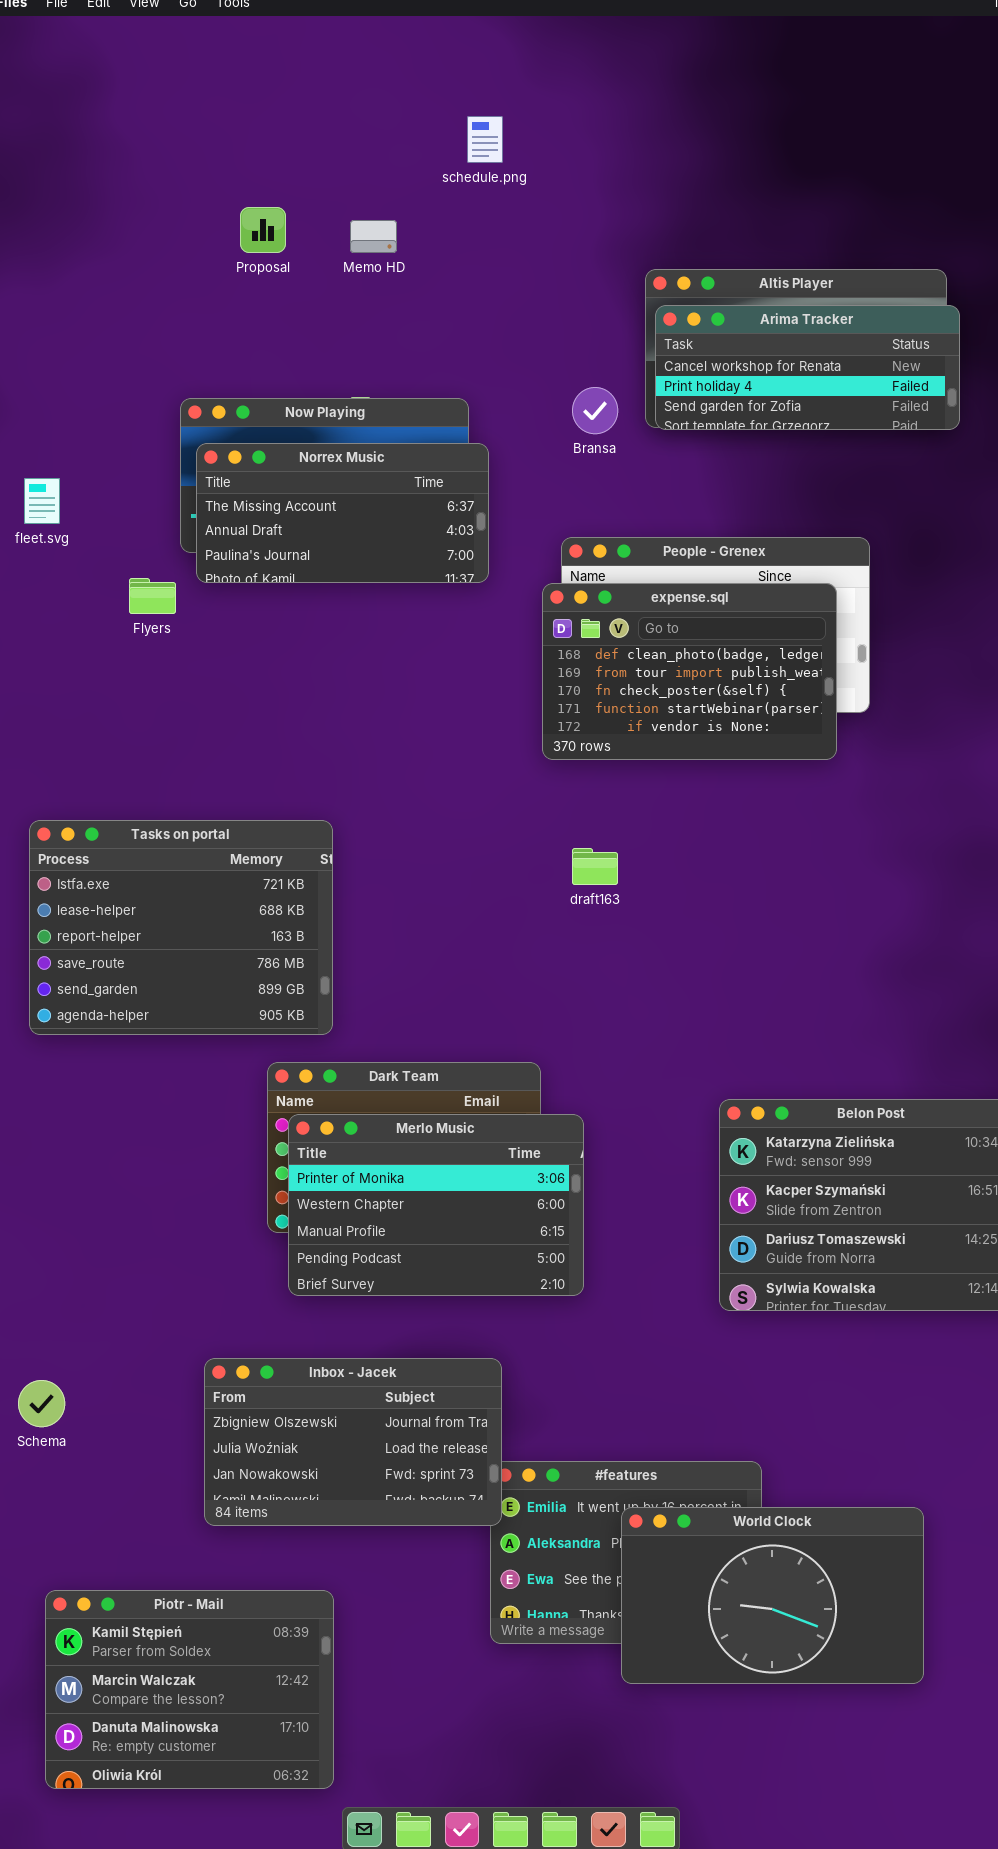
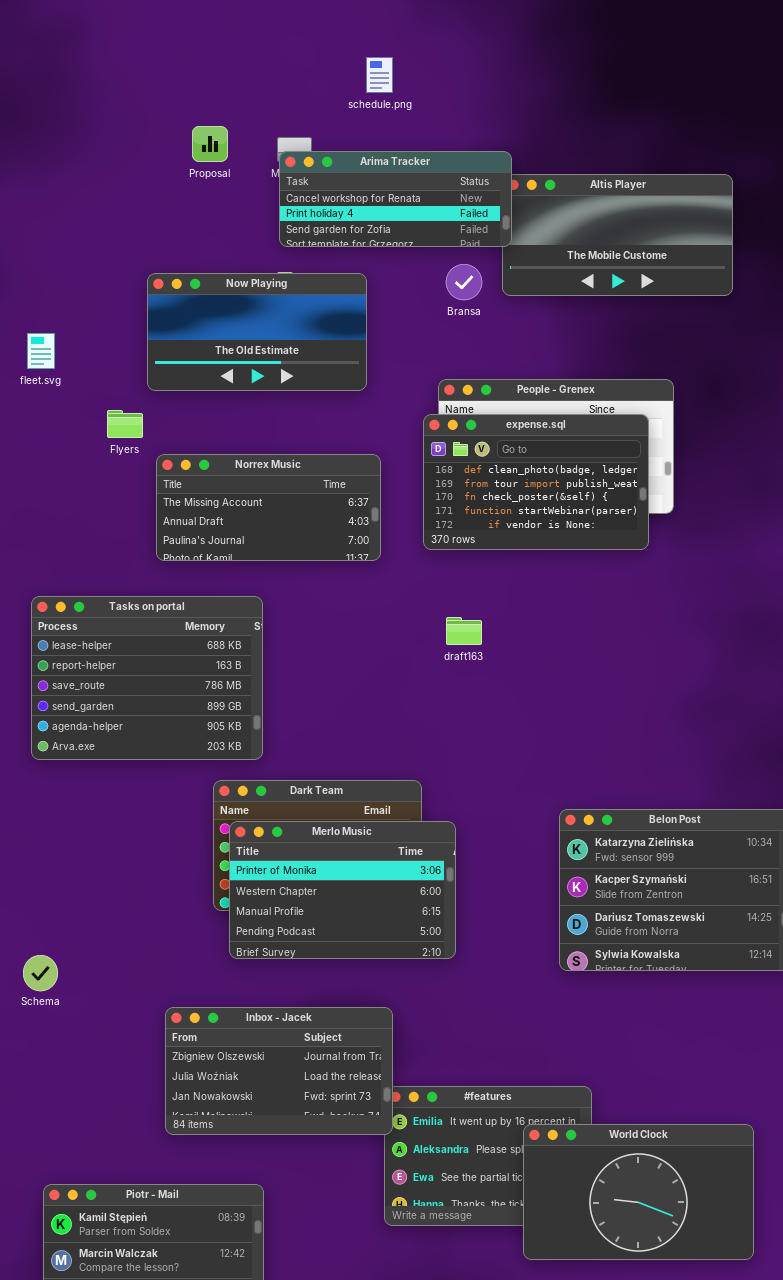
Arima Tracker: [655,305,960,430] -> [279,151,512,247], moved
Norrex Music: [196,443,489,583] -> [156,454,381,561], moved
Tasks on portal: [29,820,333,1035] -> [31,596,263,760], scrolled down 1 row
Schema: [18,1380,65,1427] -> [23,955,58,991], moved
World Clock: [621,1507,924,1684] -> [523,1124,754,1260], moved

